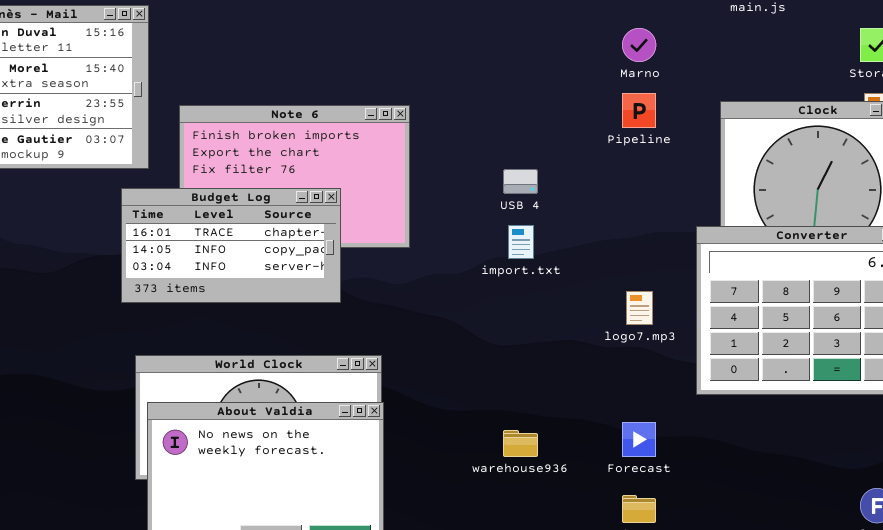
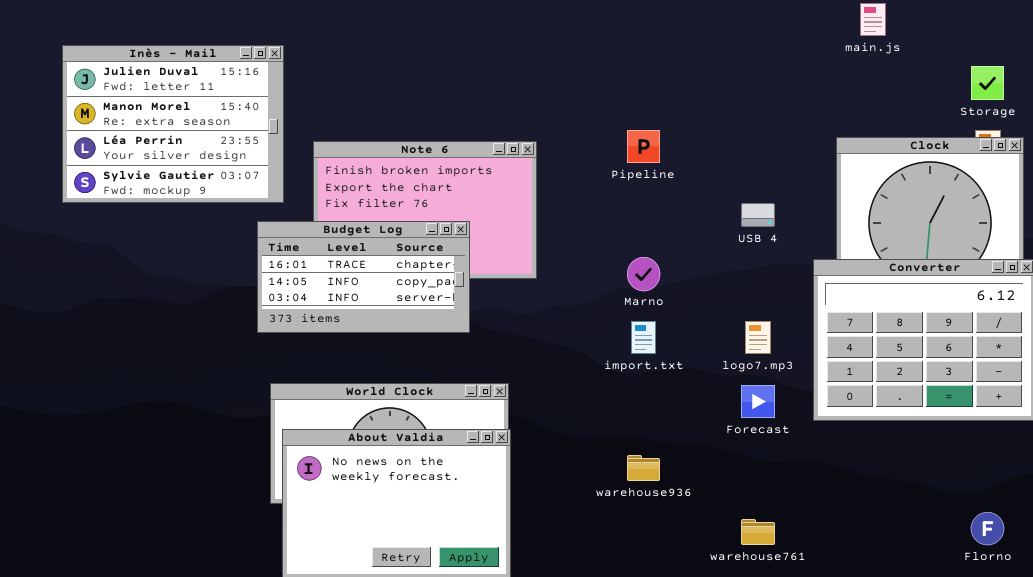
Marno: [622,28,656,62] -> [627,257,660,291], moved
Pipeline: [622,93,656,128] -> [627,130,660,163], moved
USB 4: [503,169,538,194] -> [741,203,775,227], moved
import.txt: [508,225,534,259] -> [631,321,656,354], moved
Forecast: [622,422,656,457] -> [741,385,775,418], moved

